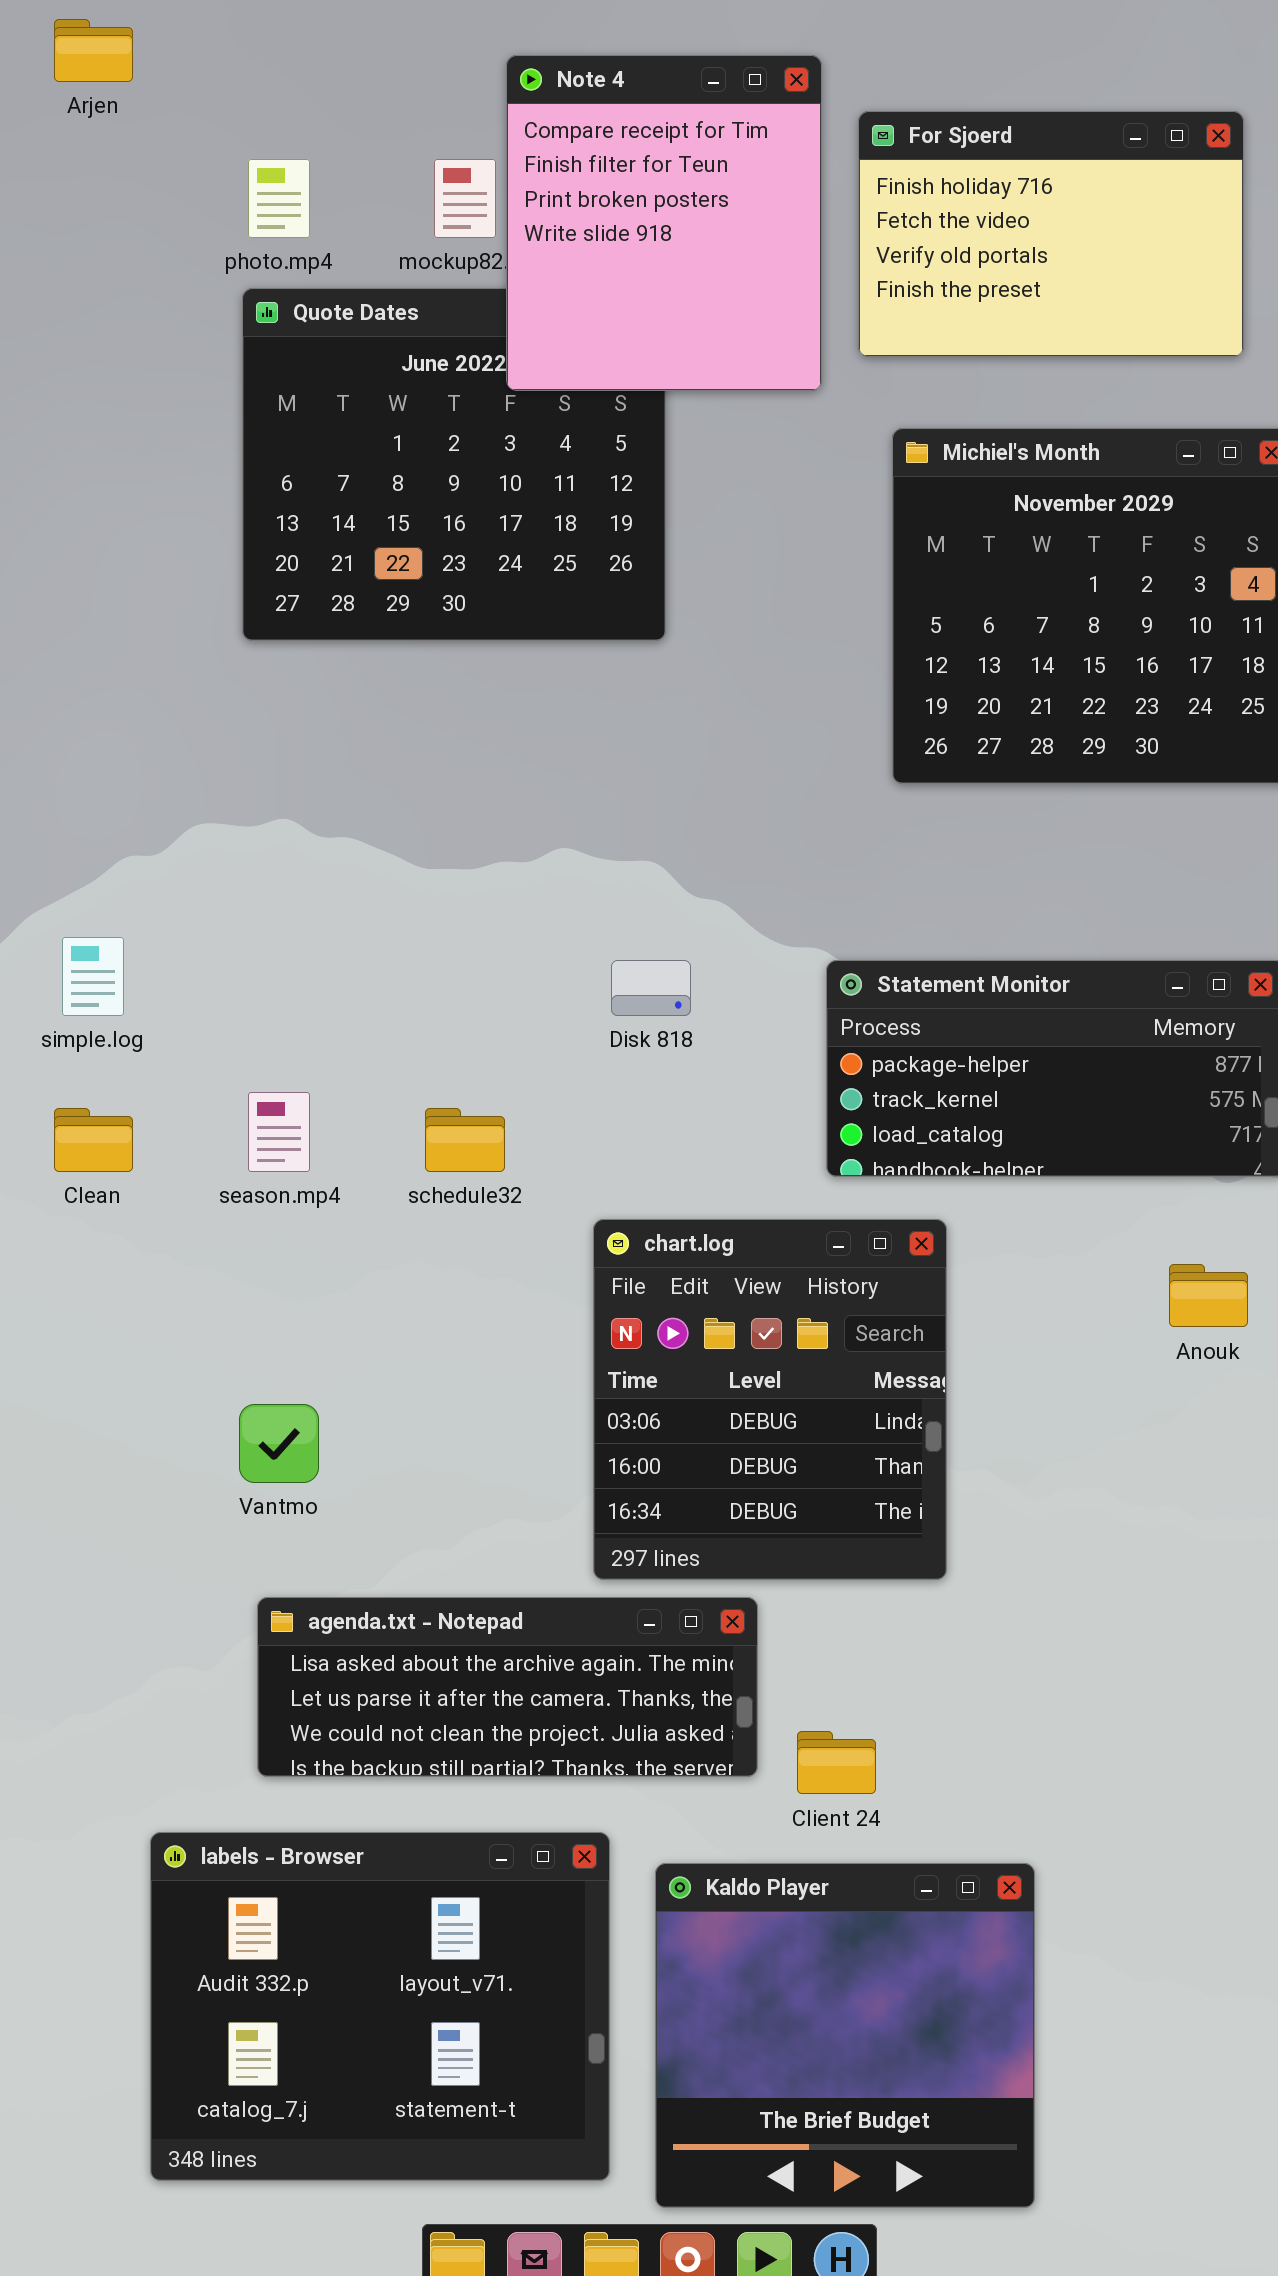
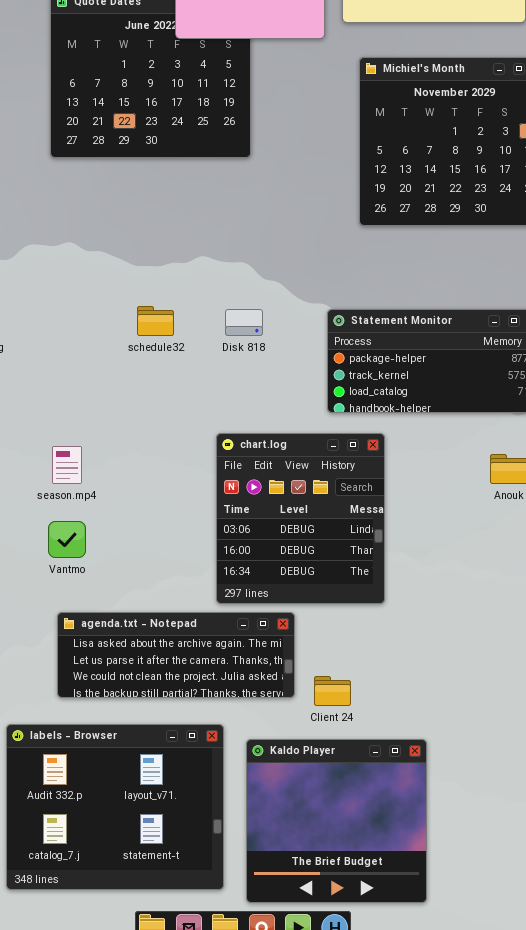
season.mp4: [248,1092,310,1172] -> [52,446,82,484], moved
schedule32: [425,1108,505,1172] -> [137,306,174,336], moved

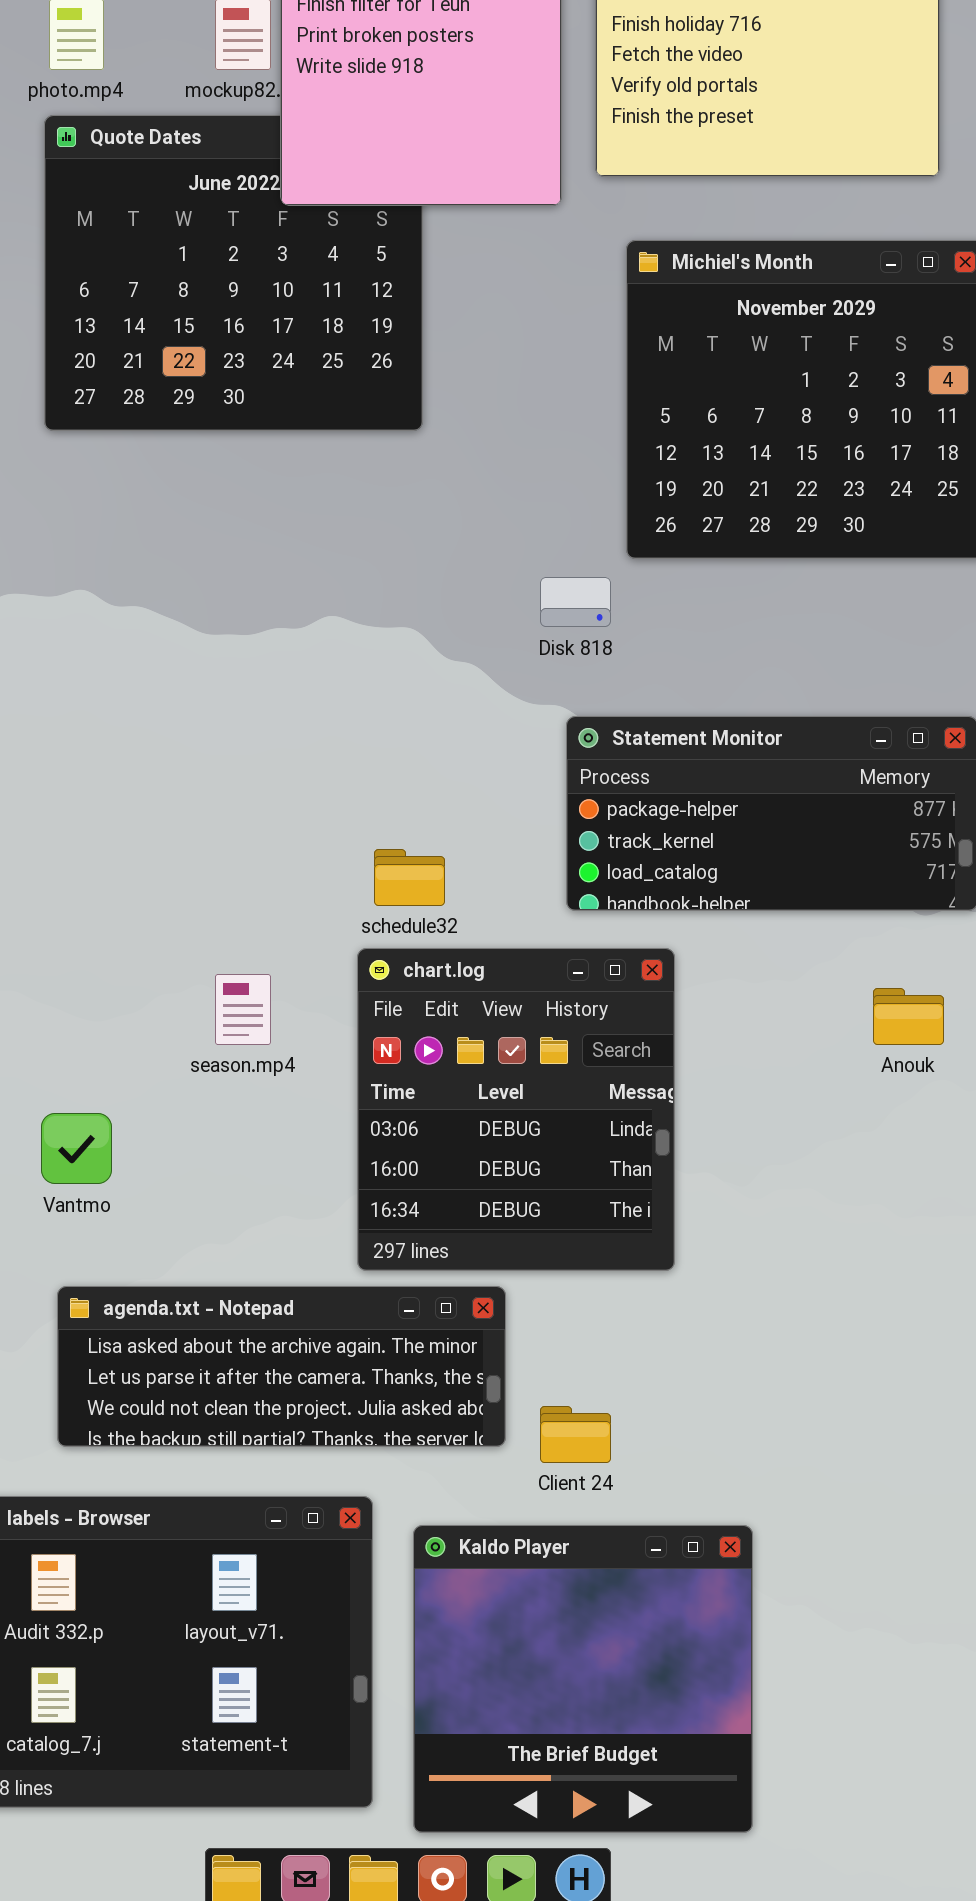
schedule32: [137,306,174,336] -> [374,849,445,906], moved
Disk 818: [225,309,263,336] -> [540,577,611,627], moved
season.mp4: [52,446,82,484] -> [215,974,271,1045], moved

